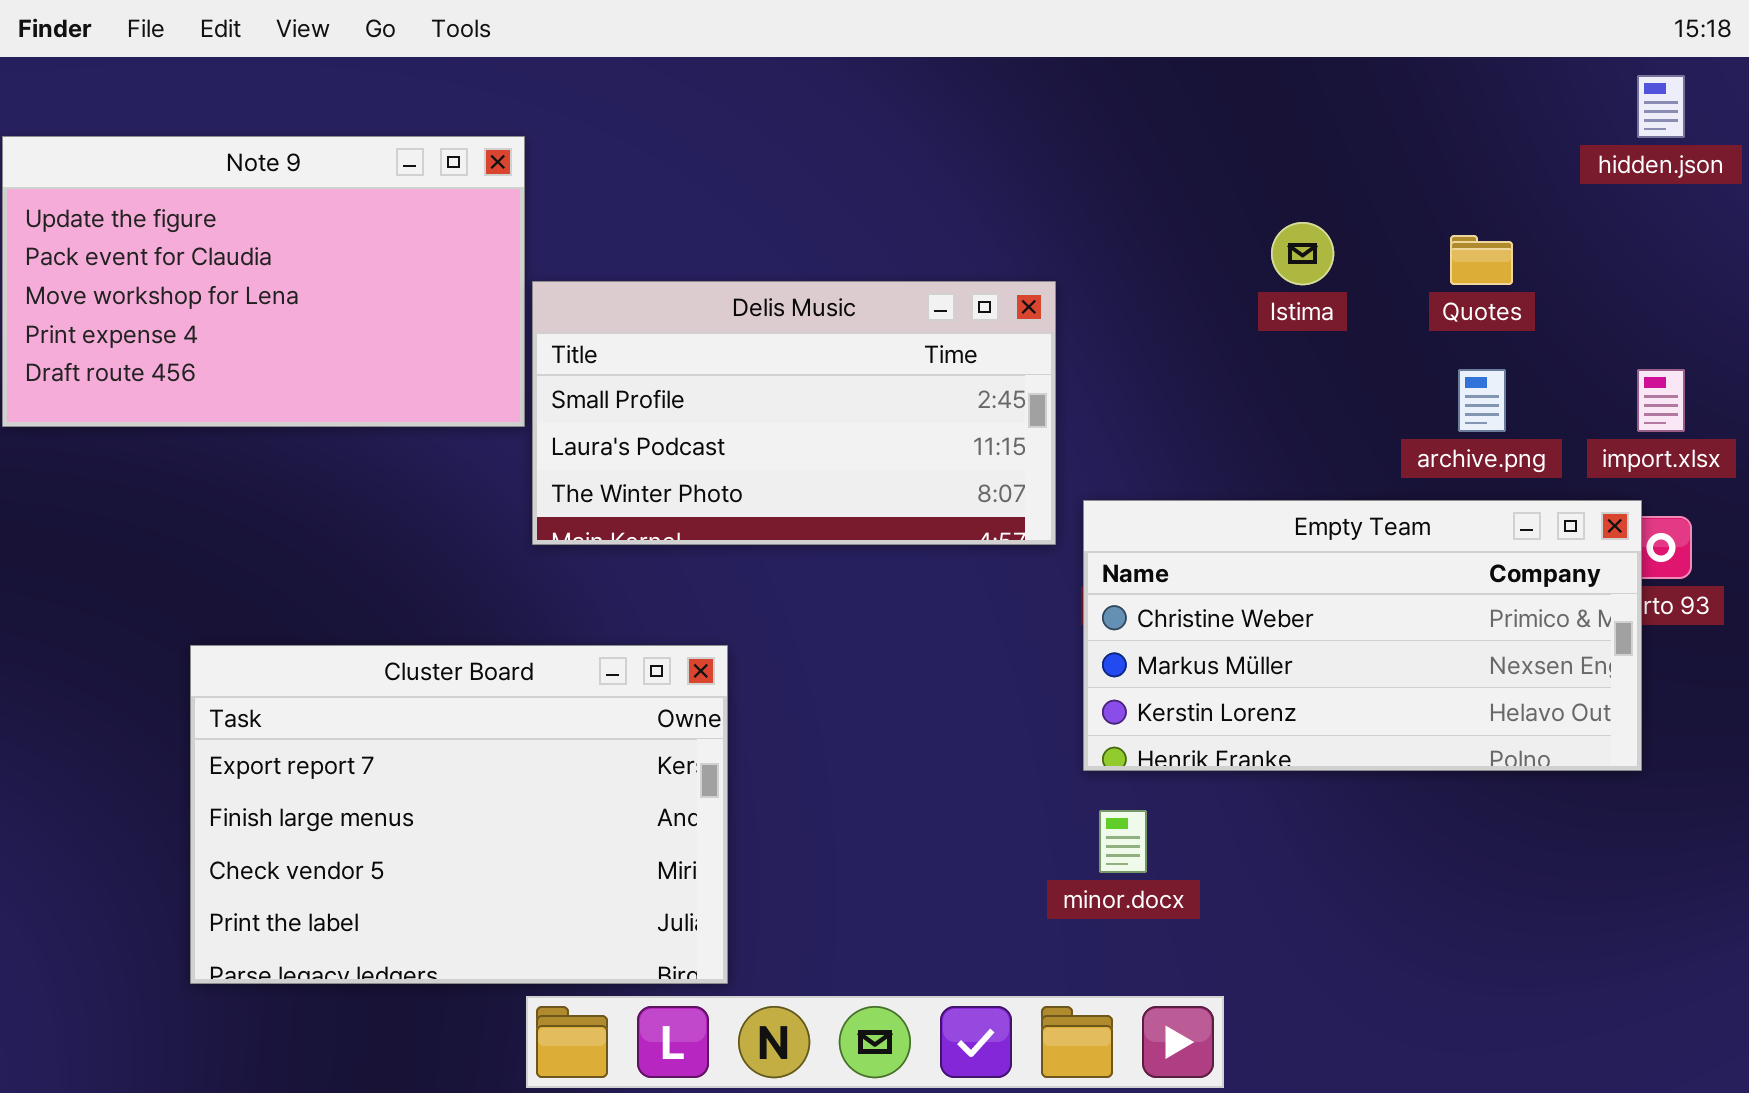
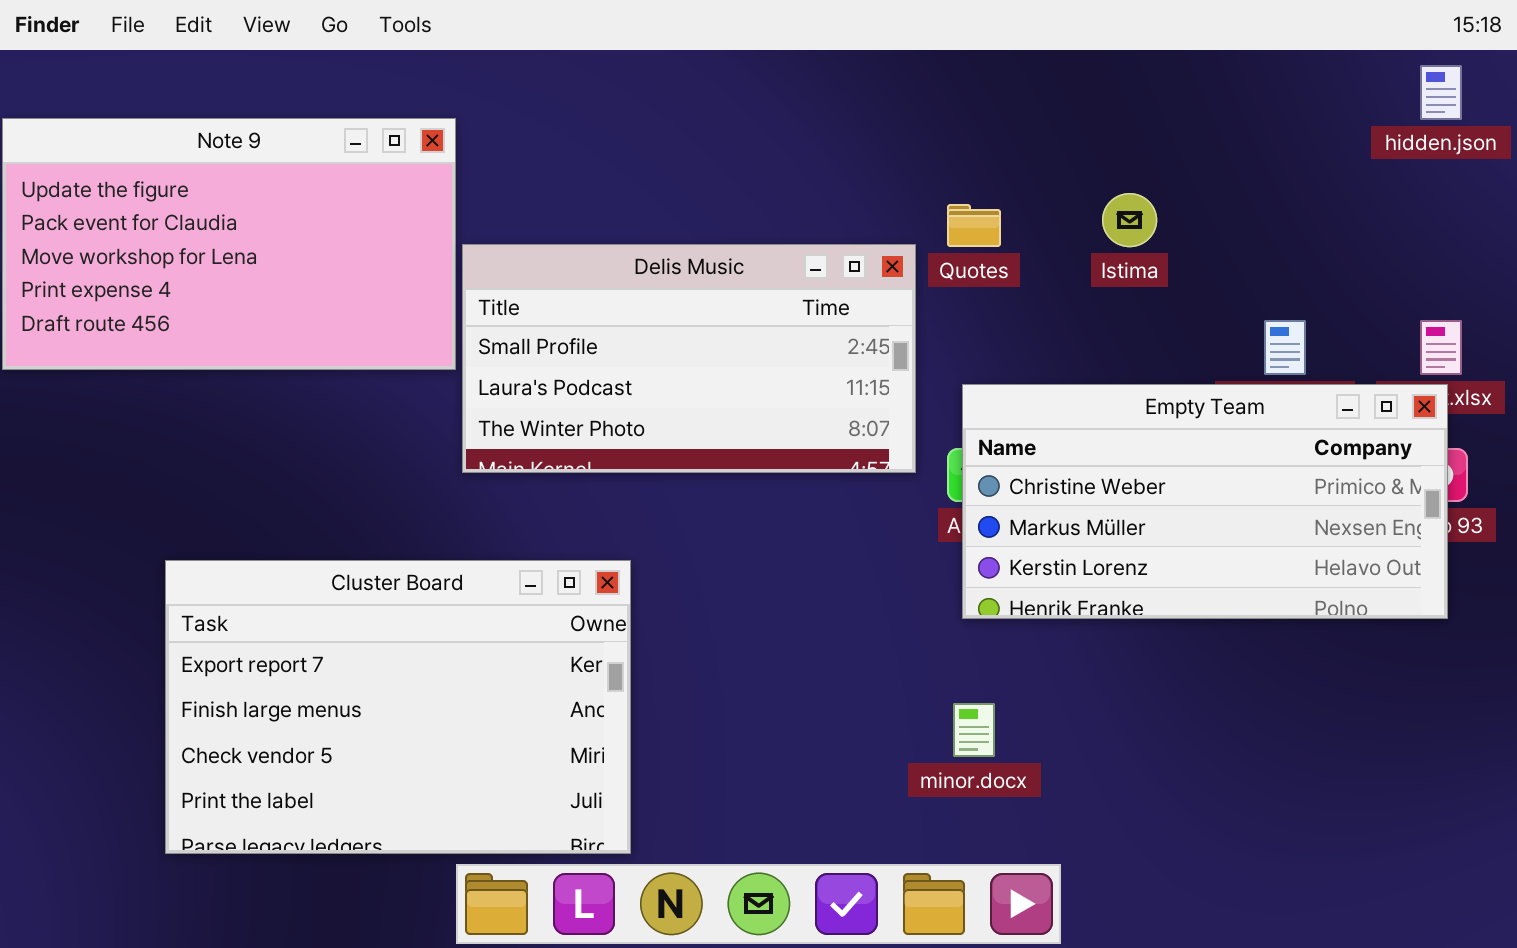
Quotes: [1450,235,1513,285] -> [947,204,1001,247], moved
Empty Team: [1083,500,1642,771] -> [962,384,1448,619], moved

